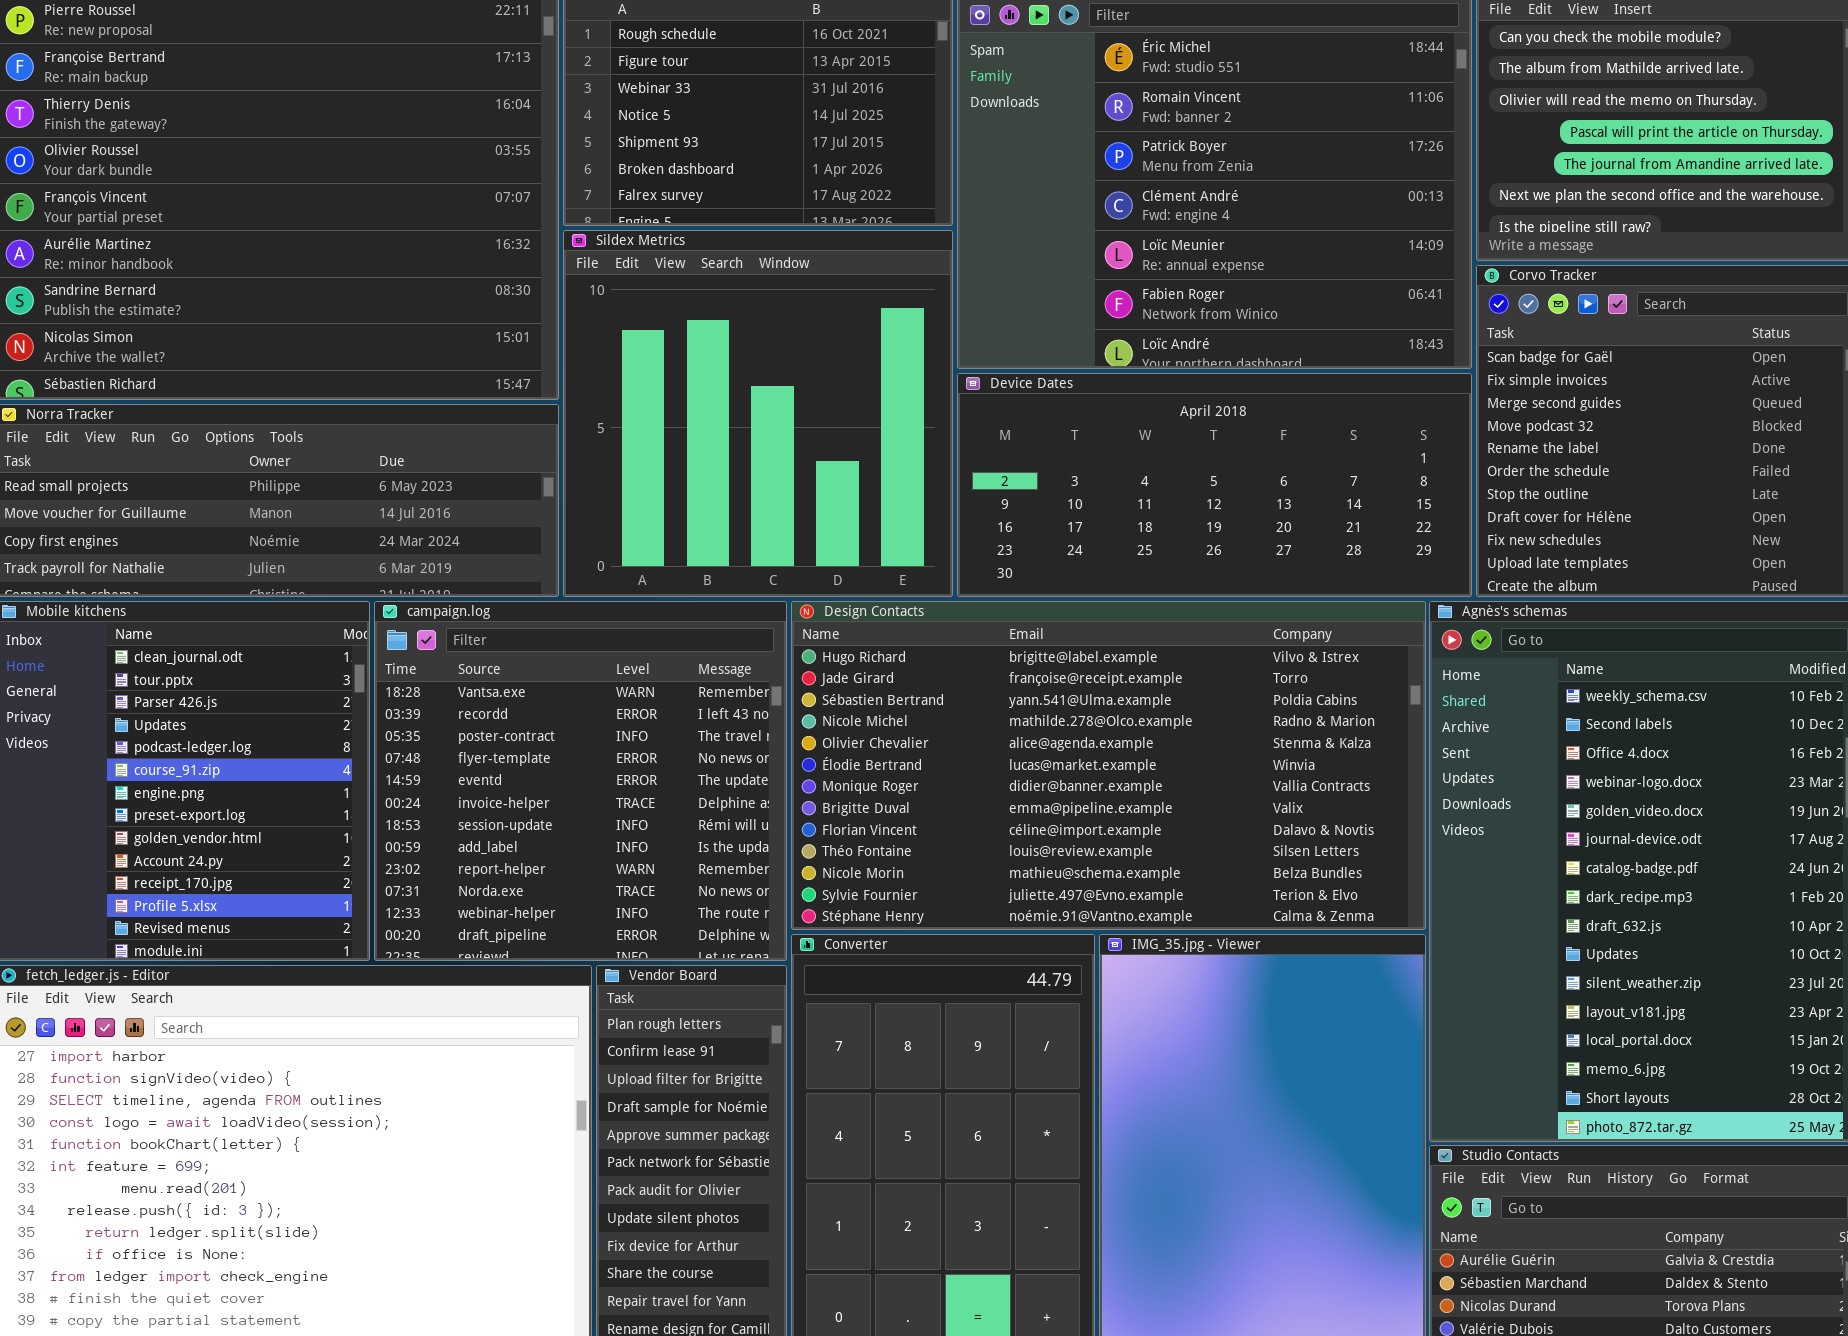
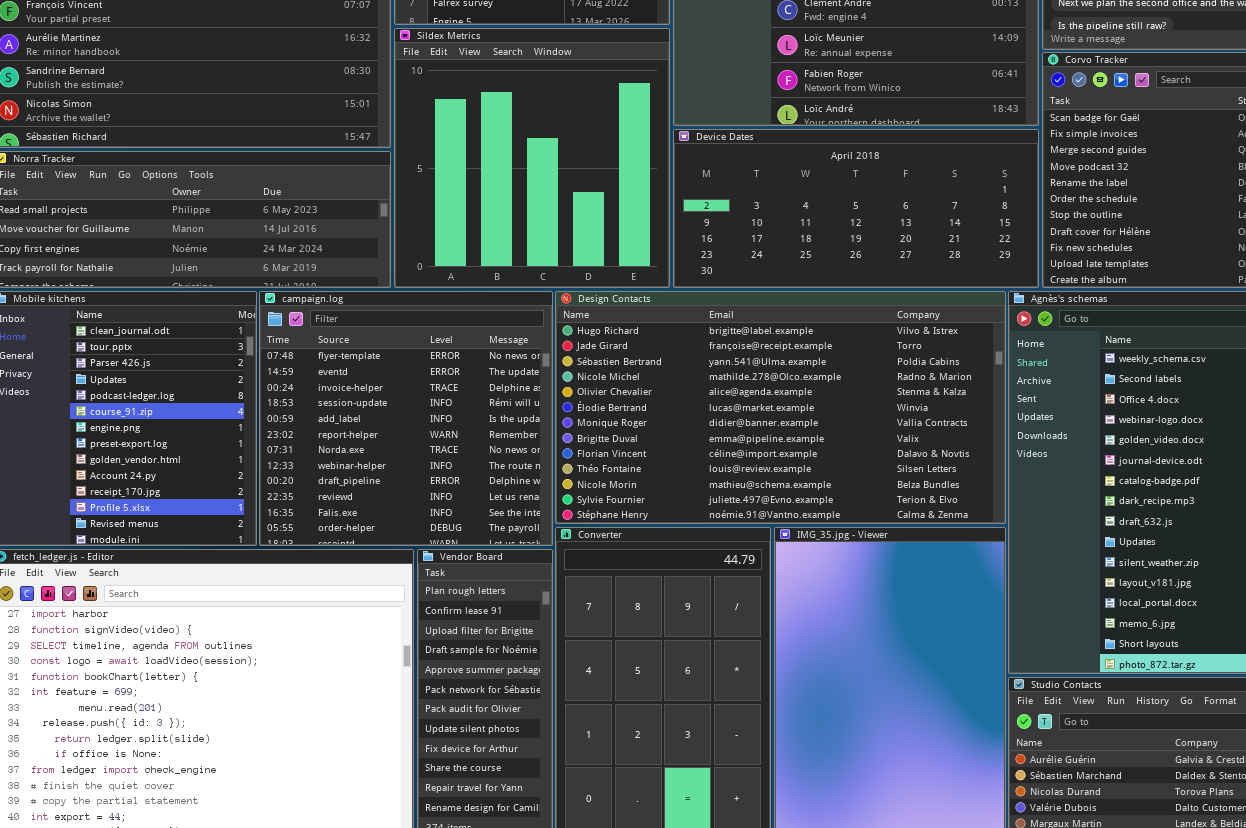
campaign.log: [374,601,787,961] -> [259,291,553,546], scrolled down 3 rows

